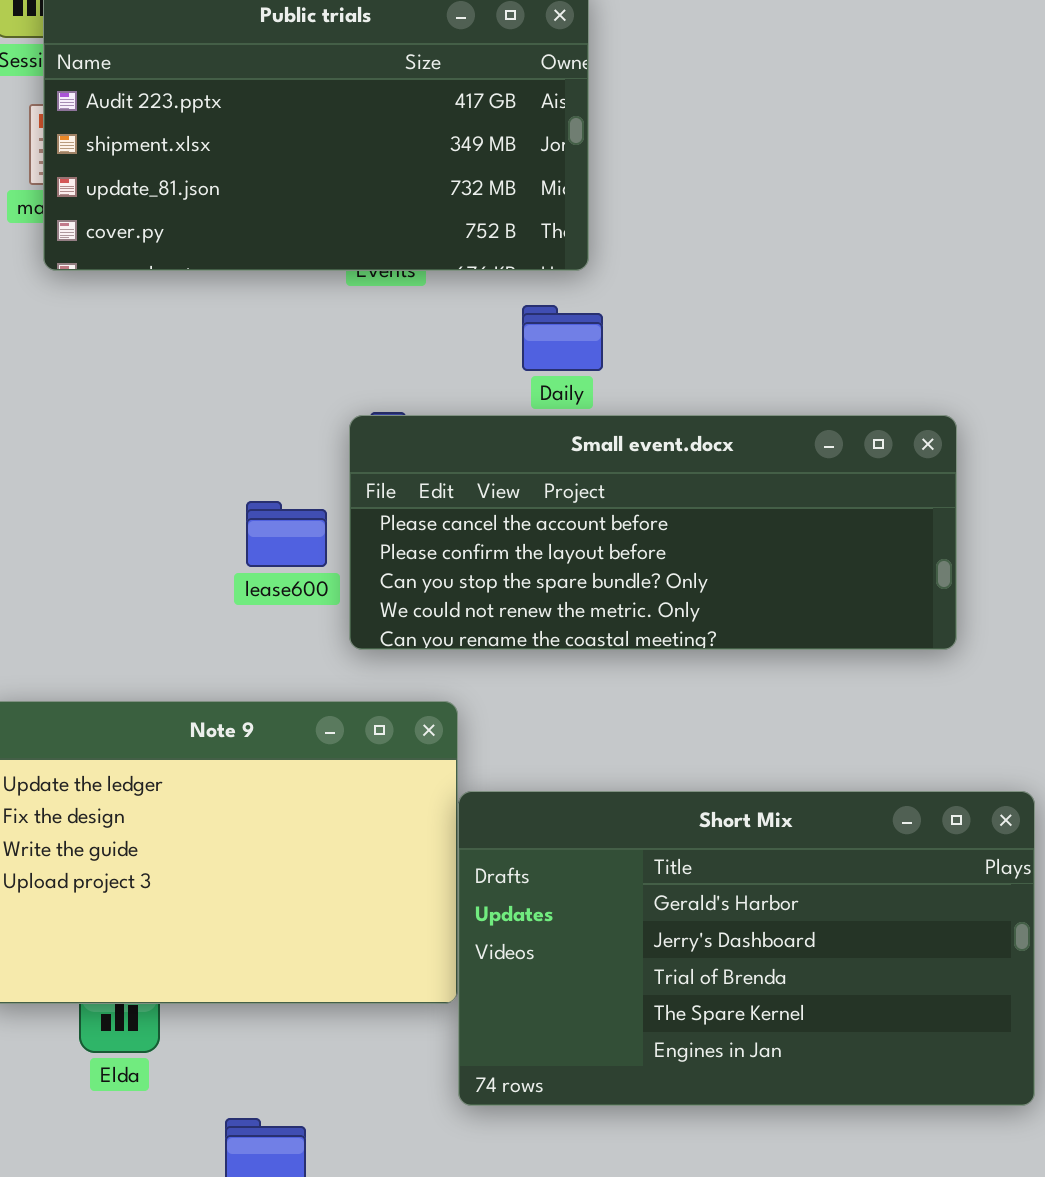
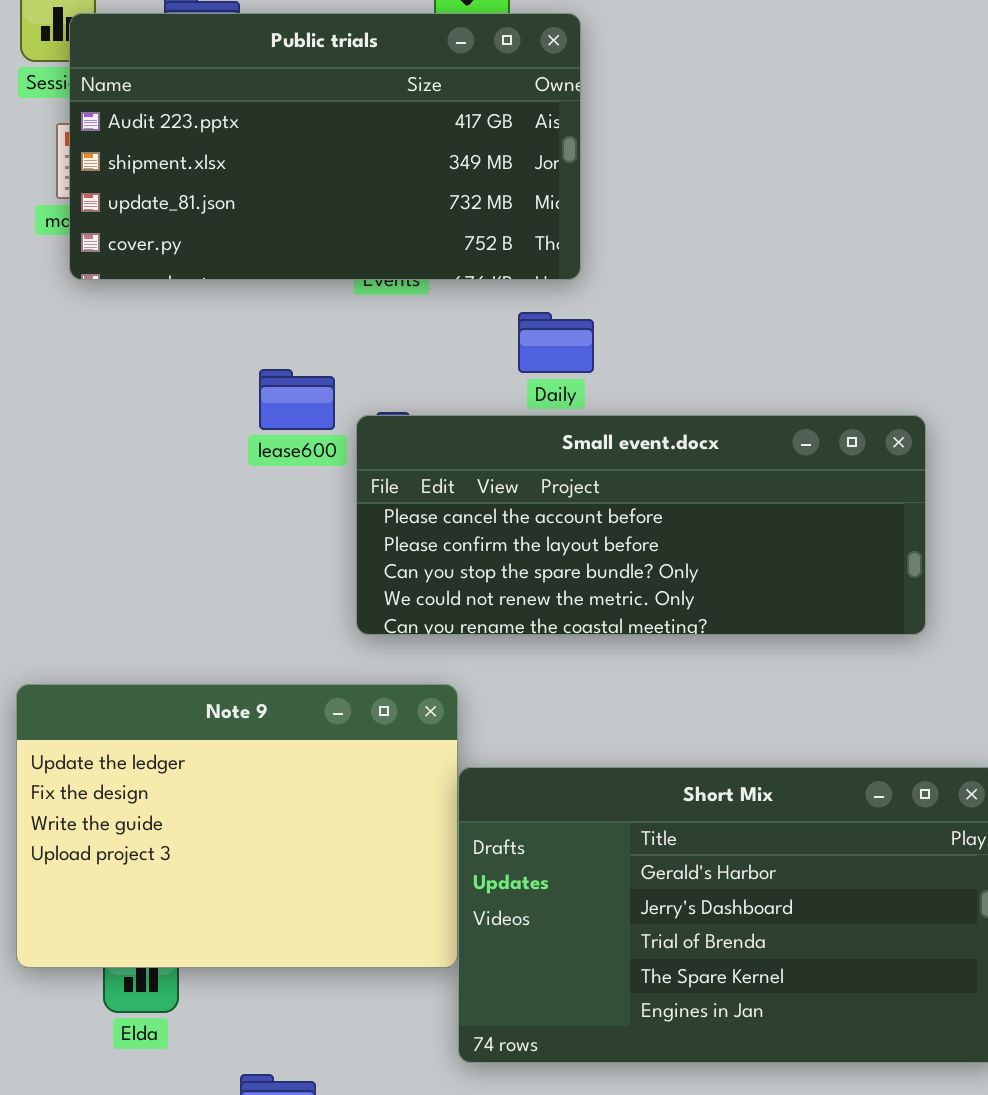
lease600: [246,501,327,567] -> [259,369,335,430], moved

